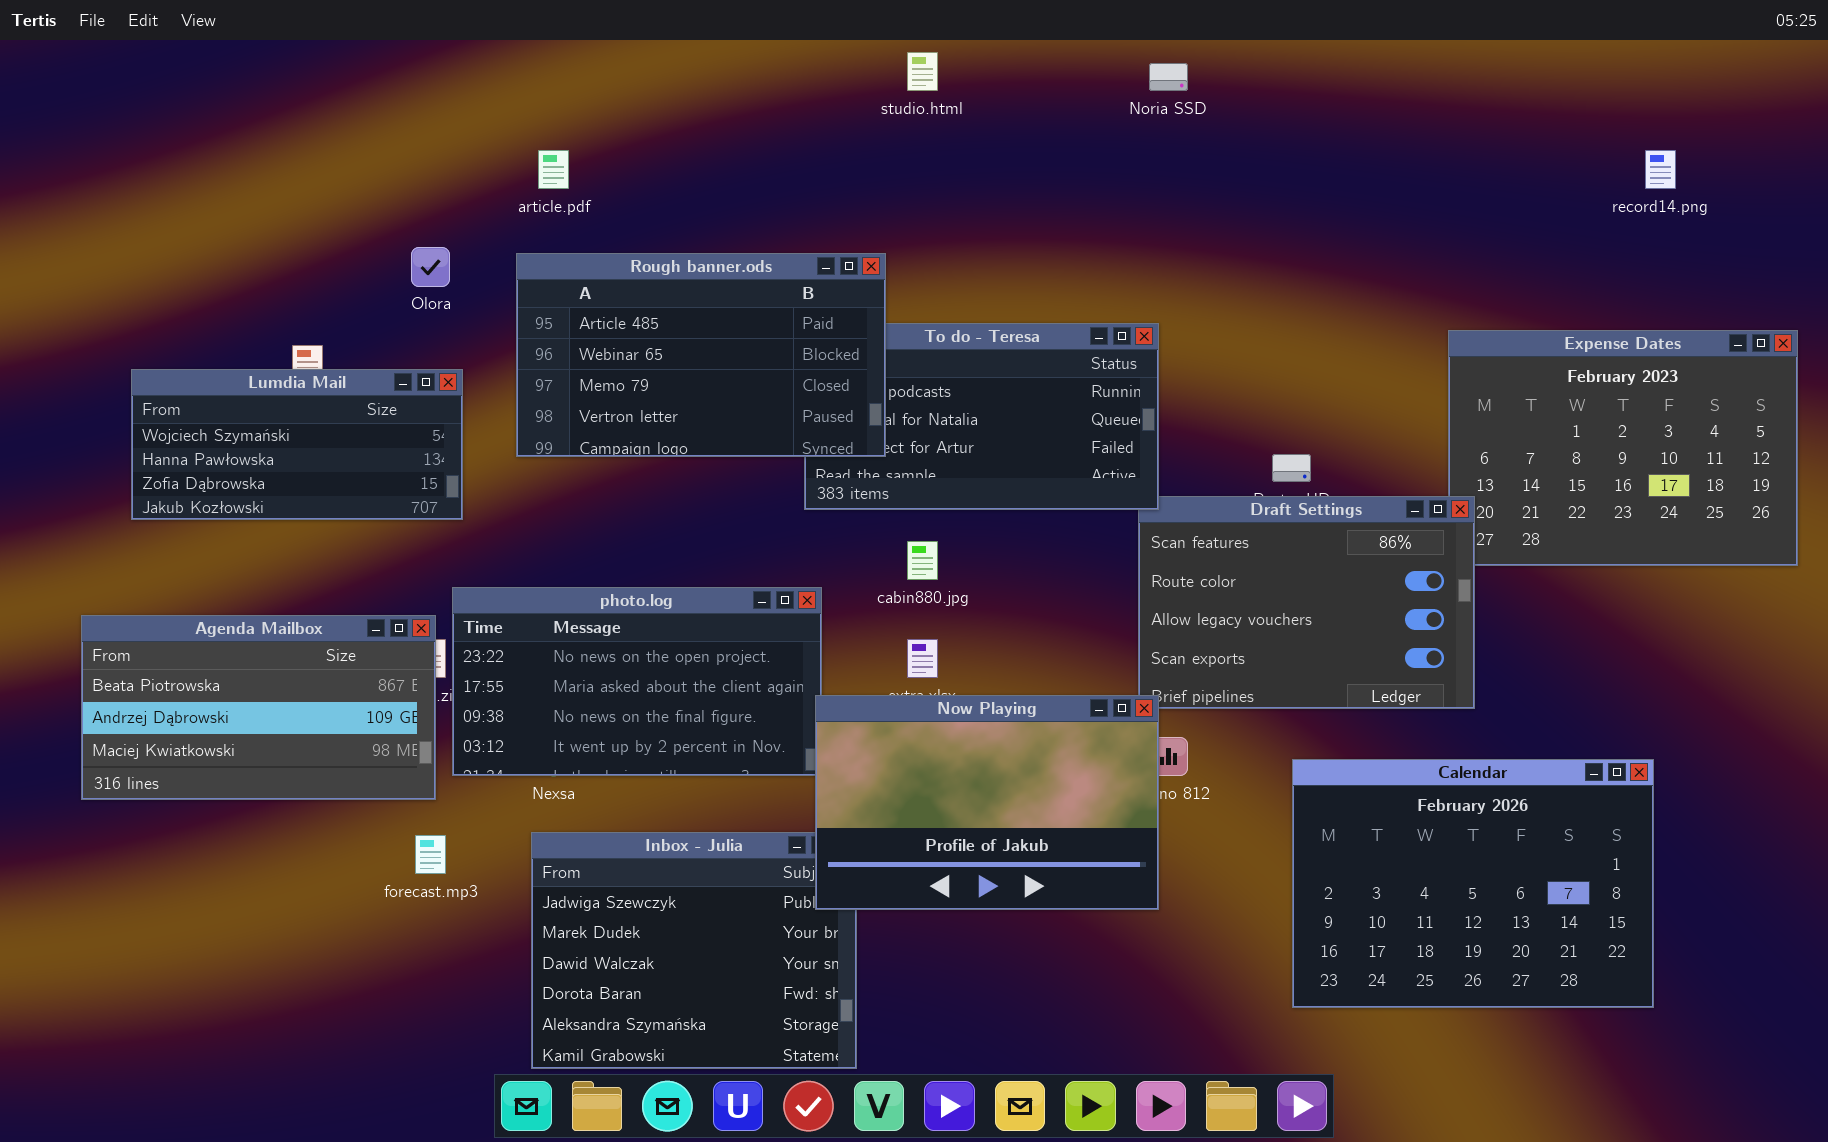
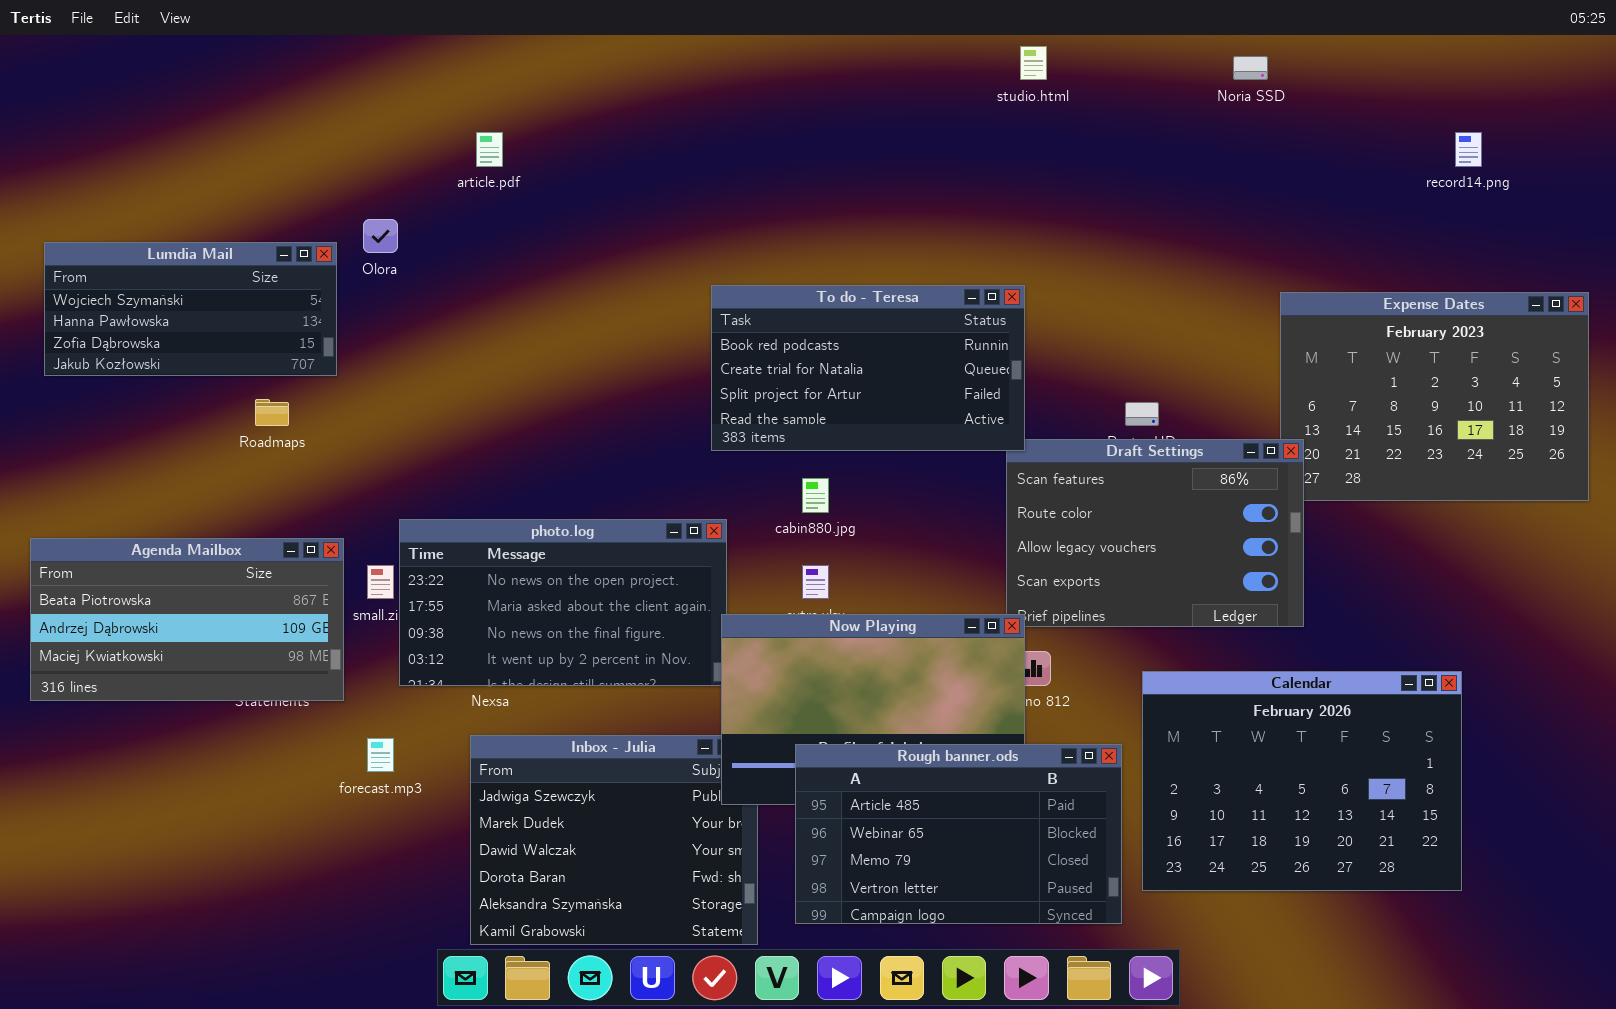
studio.html: [907,52,938,91] -> [1020,46,1047,80], moved
Noria SSD: [1149,63,1188,91] -> [1233,56,1268,80], moved
Rough banner.ods: [516,253,886,457] -> [795,744,1122,924], moved
Lumdia Mail: [131,369,463,520] -> [44,242,337,376], moved
Agenda Mailbox: [81,615,436,800] -> [30,538,344,701], moved

